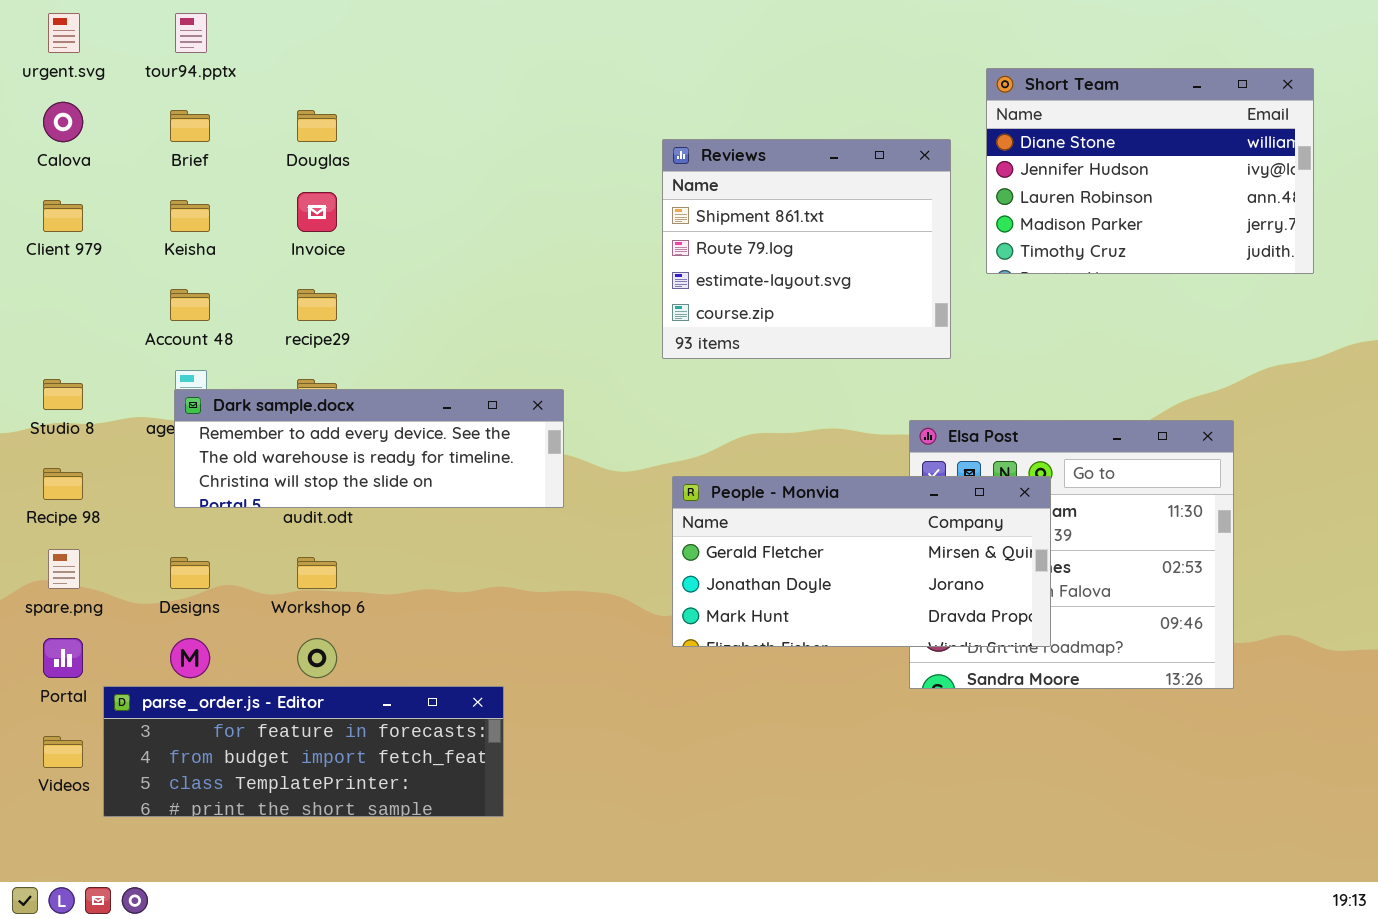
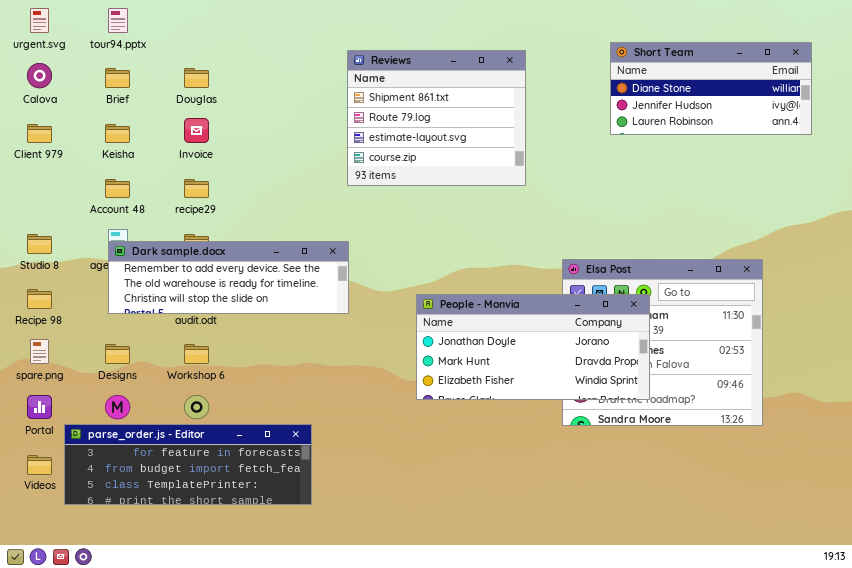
Short Team: [986,68,1314,274] -> [610,42,812,135], resized
Reviews: [662,139,951,359] -> [347,50,526,186], moved
People - Monvia: [672,476,1051,647] -> [416,294,650,400], scrolled down 1 row

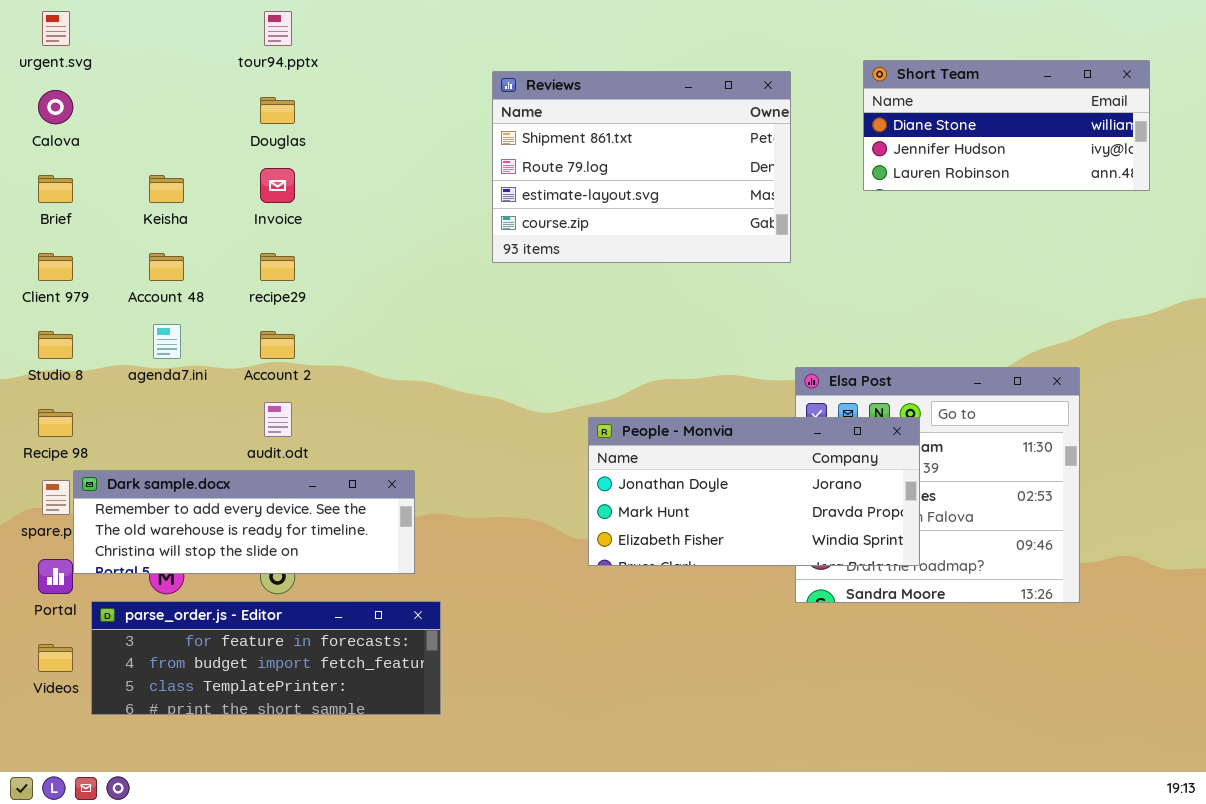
tour94.pptx: [108,8,128,33] -> [264,11,292,46], moved
Reviews: [347,50,526,186] -> [492,71,791,263], resized
Brief: [105,68,130,88] -> [38,175,73,203], moved
Client 979: [27,124,52,143] -> [38,253,73,281], moved
Dark sample.docx: [108,241,349,314] -> [73,470,415,574], moved

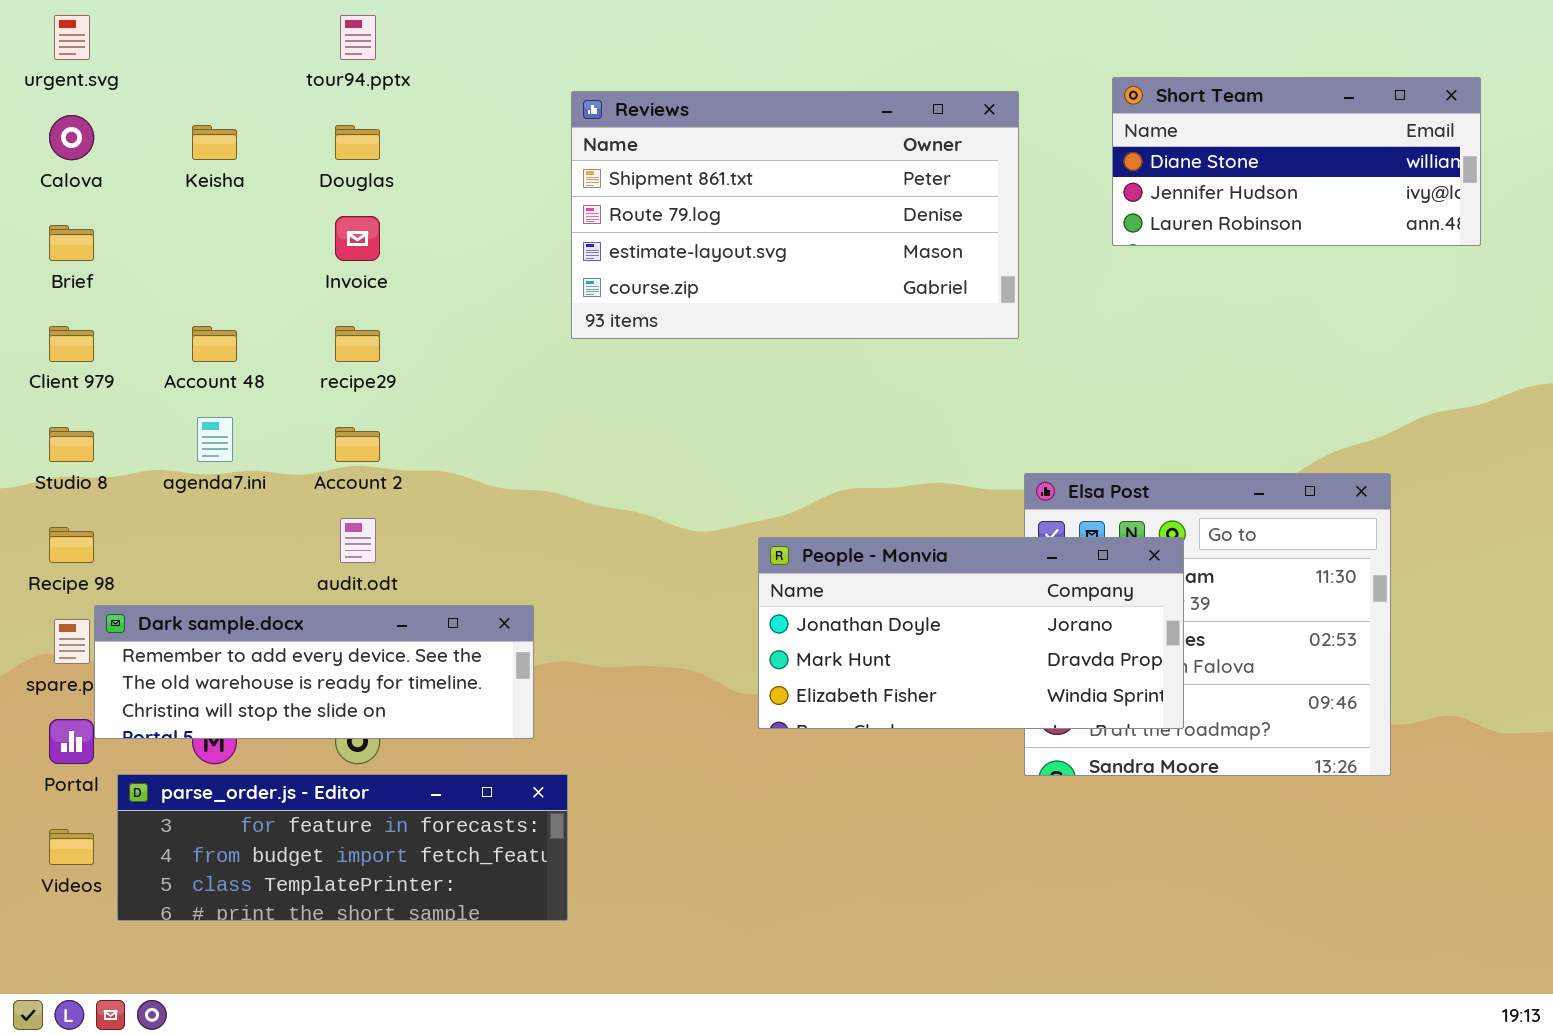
Reviews: [492,71,791,263] -> [571,91,1019,339], resized
Keisha: [149,175,184,203] -> [192,125,237,160], moved

